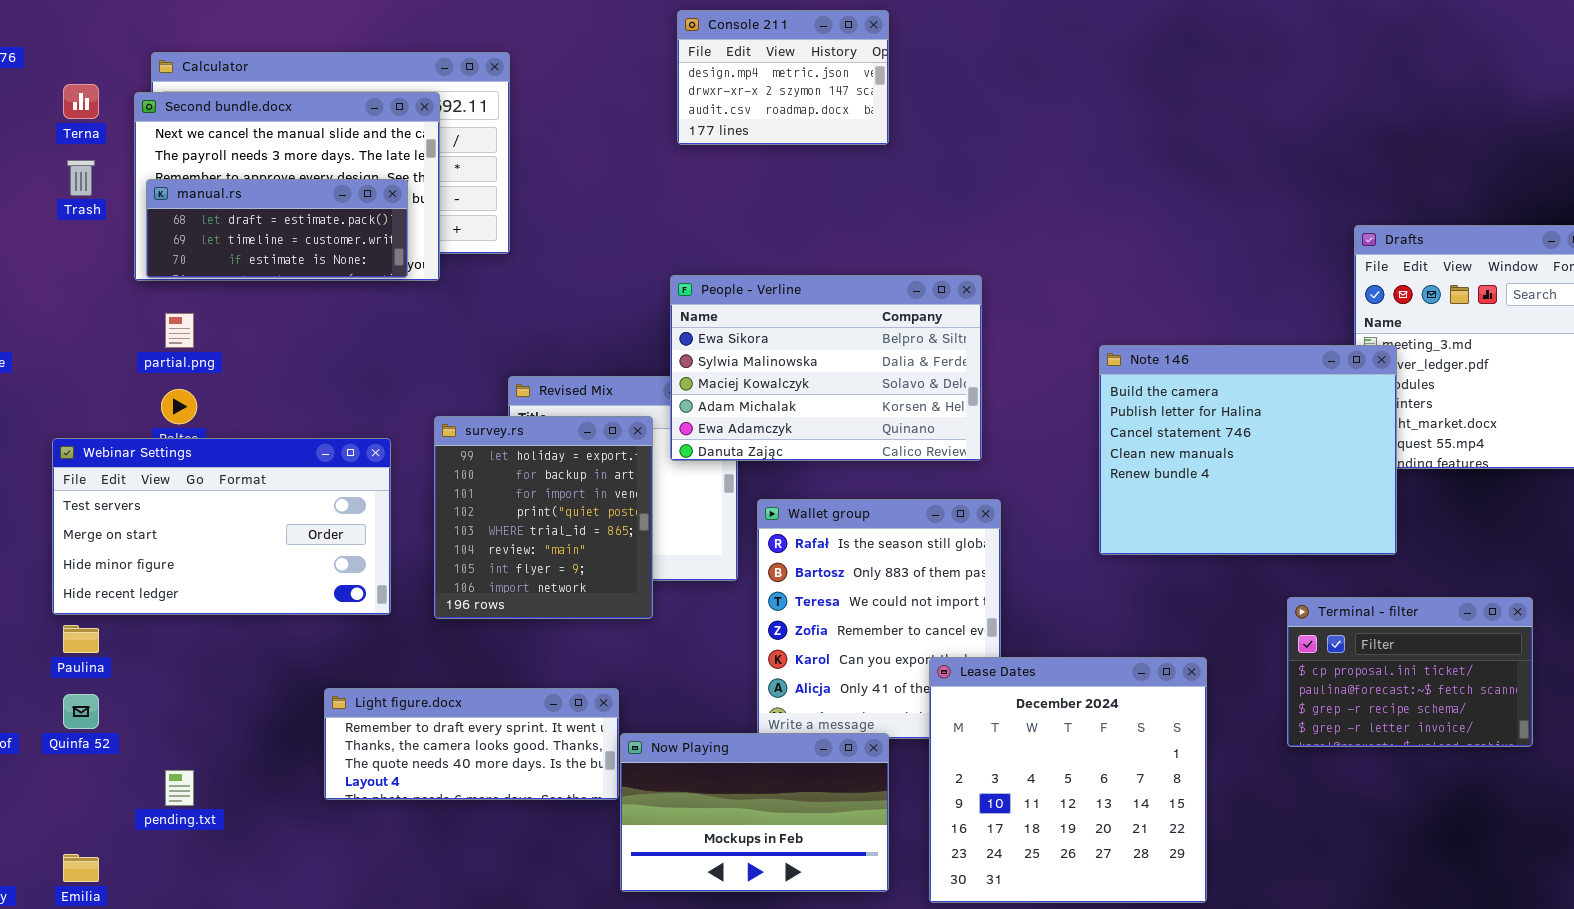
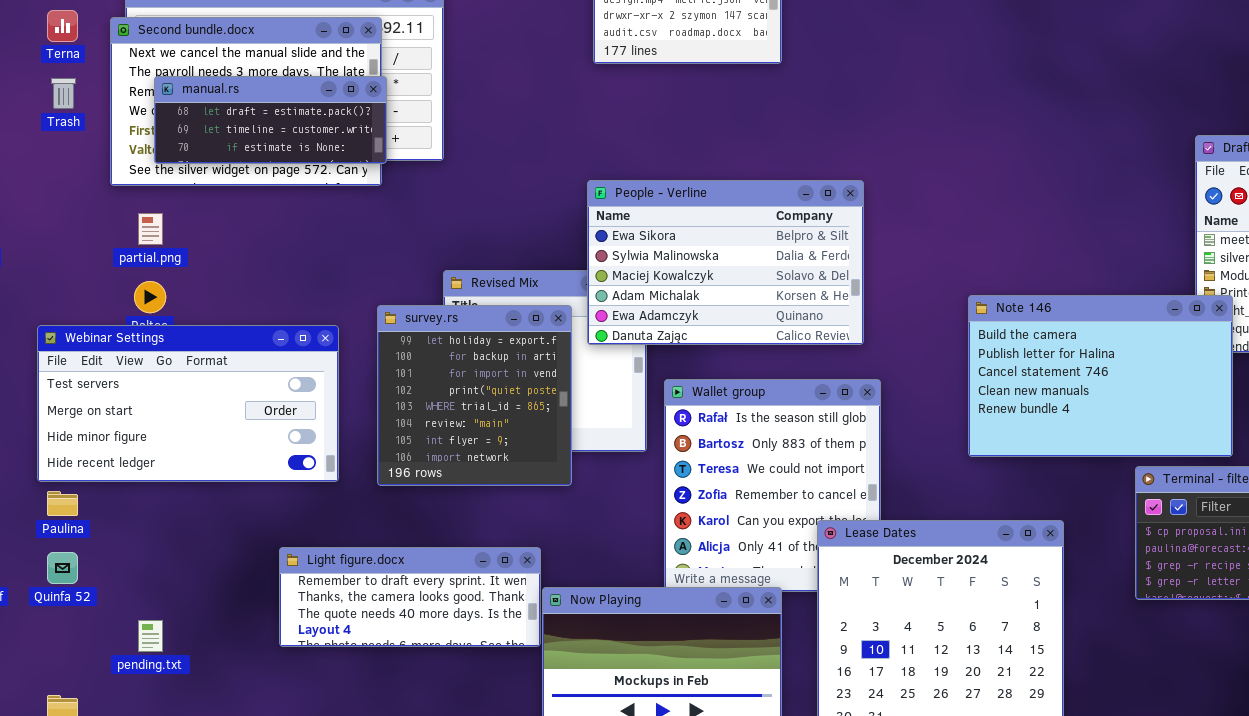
manual.rs: [146,179,408,278] -> [154,76,387,164], moved
Note 146: [1099,345,1397,555] -> [968,295,1233,457], moved, resized

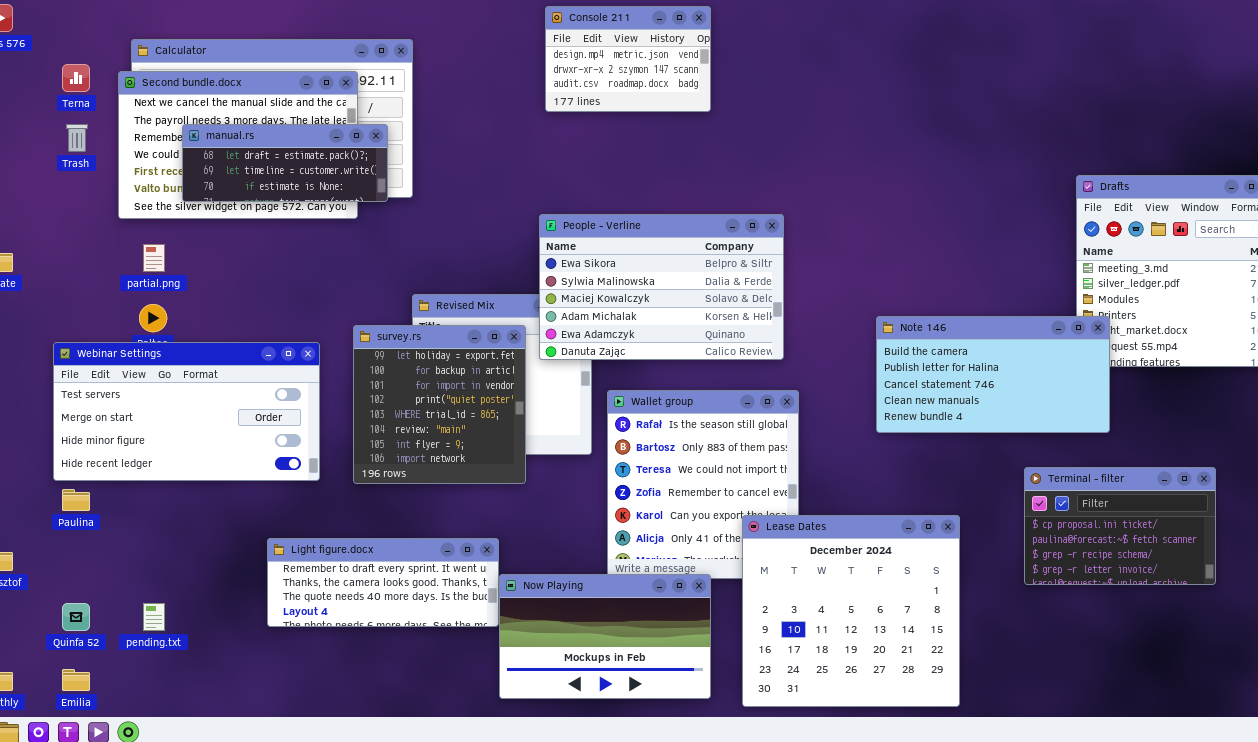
manual.rs: [154,76,387,164] -> [182,124,388,202], moved
Note 146: [968,295,1233,457] -> [876,316,1110,433], resized
Quinfa 52: [47,552,78,584] -> [62,603,90,631], moved

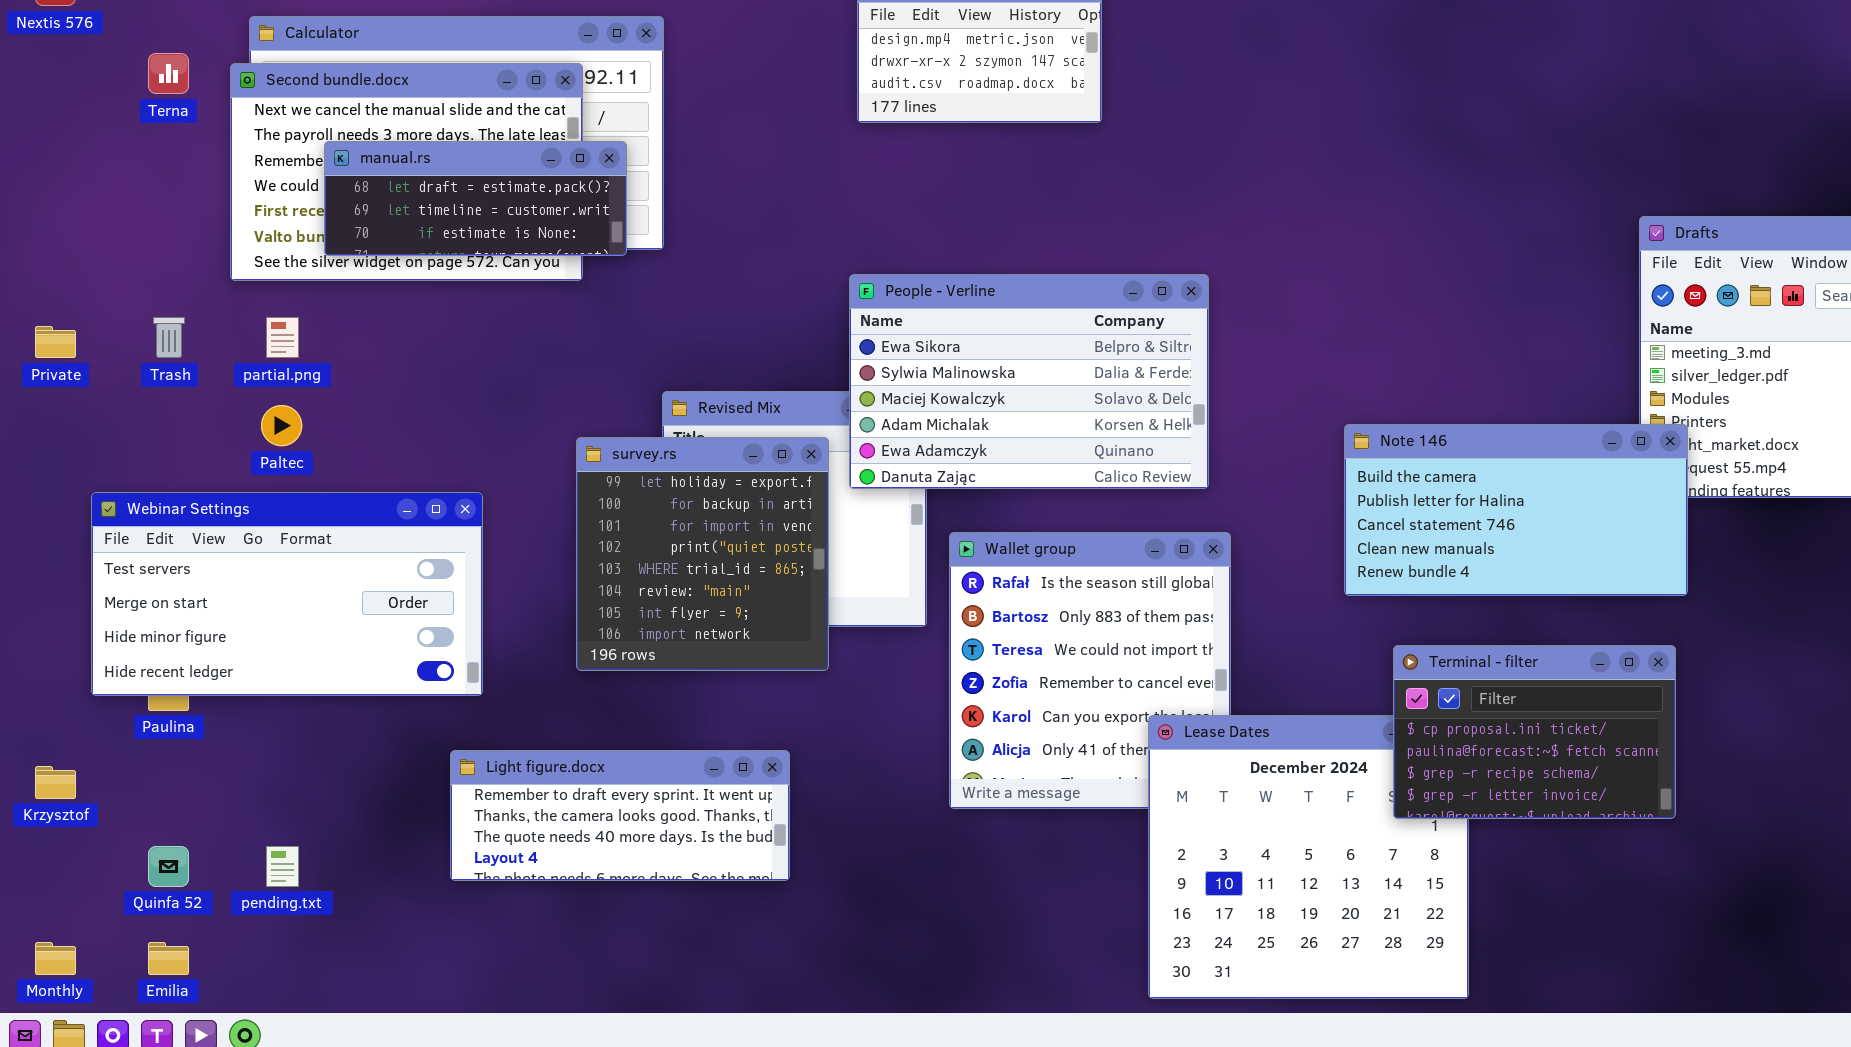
Trash: [66,124,88,152] -> [153,317,185,358], moved
Webinar Settings: [53,342,320,481] -> [91,492,483,696], moved
Terminal - filter: [1024,467,1216,585] -> [1393,645,1676,819], moved
Now Playing: [499,574,711,699] -> none, closed

